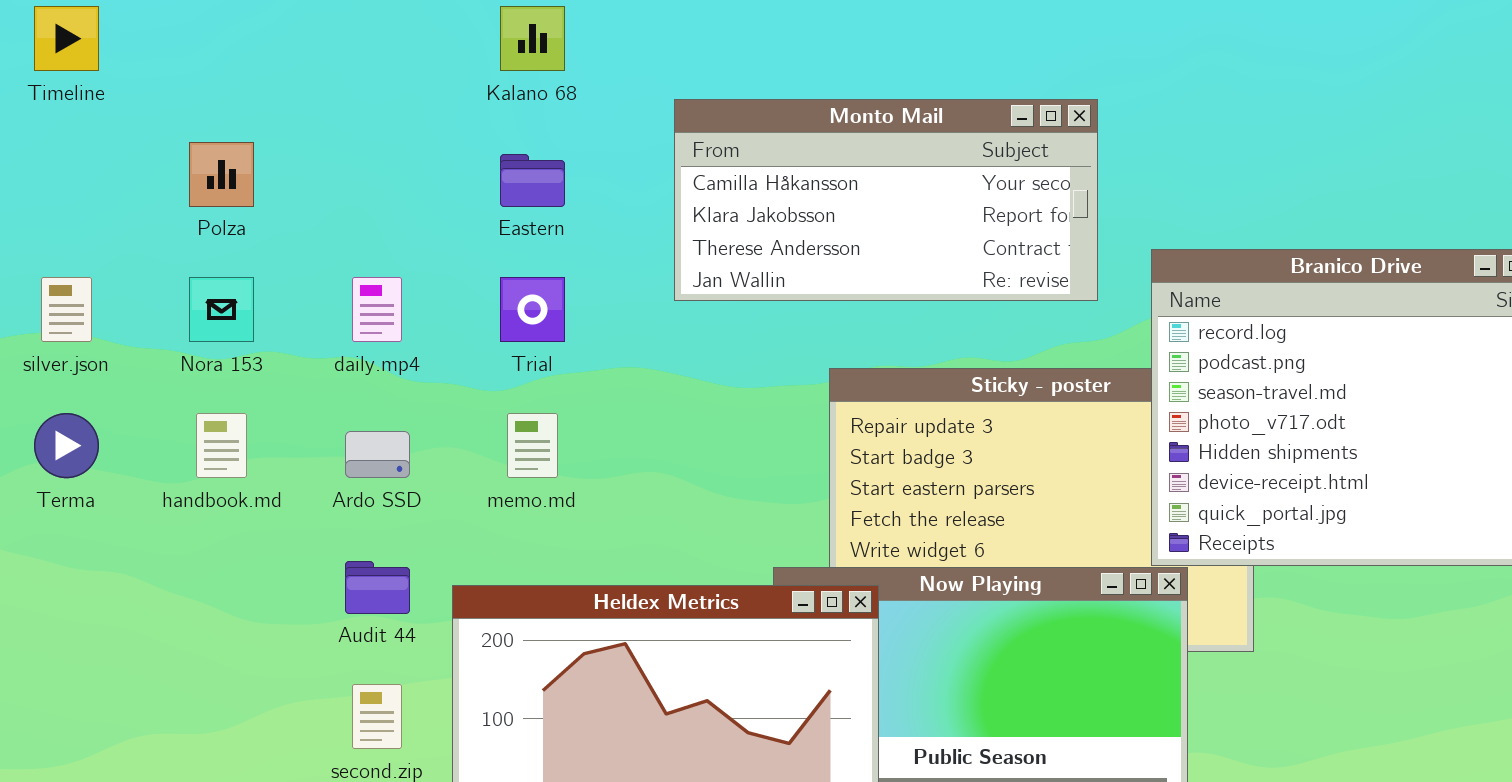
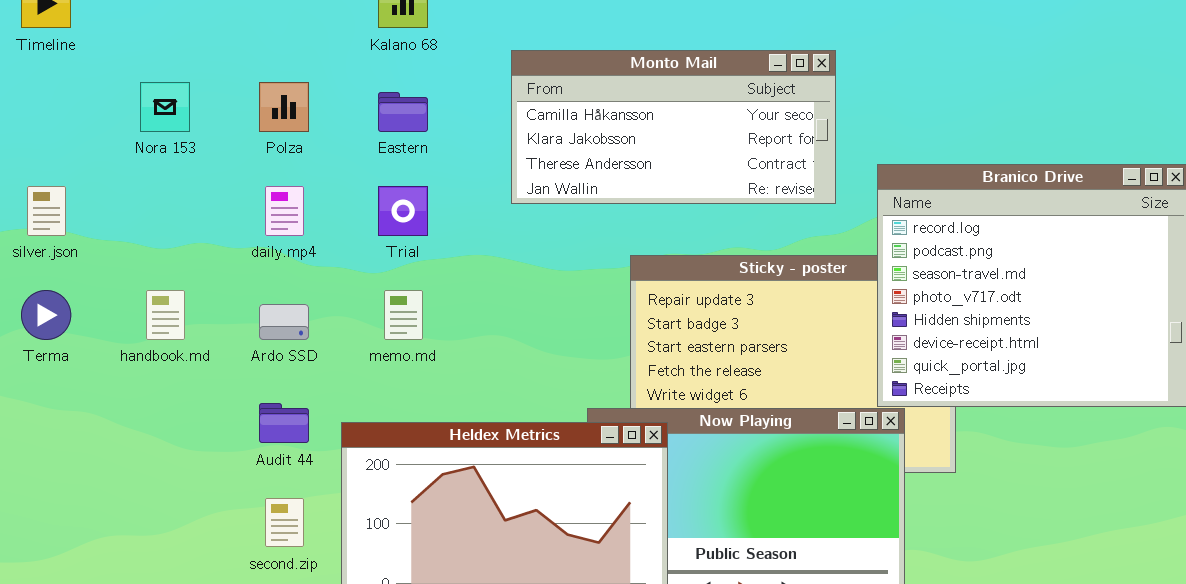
Polza: [189,142,254,207] -> [259,82,309,132], moved
Nora 153: [189,277,254,342] -> [140,82,190,132], moved

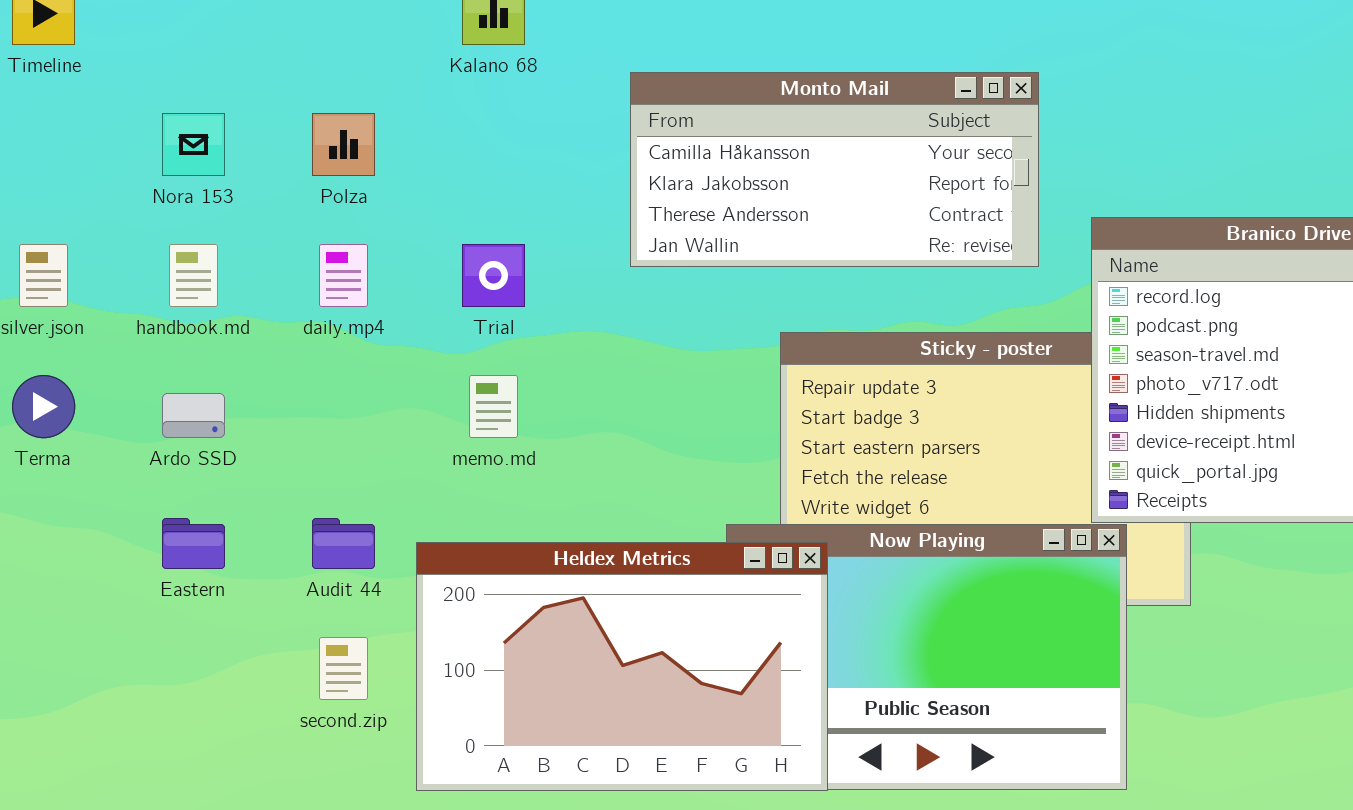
Eastern: [378,92,428,132] -> [162,518,225,569], moved
handbook.md: [146,290,185,340] -> [169,244,218,307], moved
Ardo SSD: [259,304,309,340] -> [162,393,225,438], moved

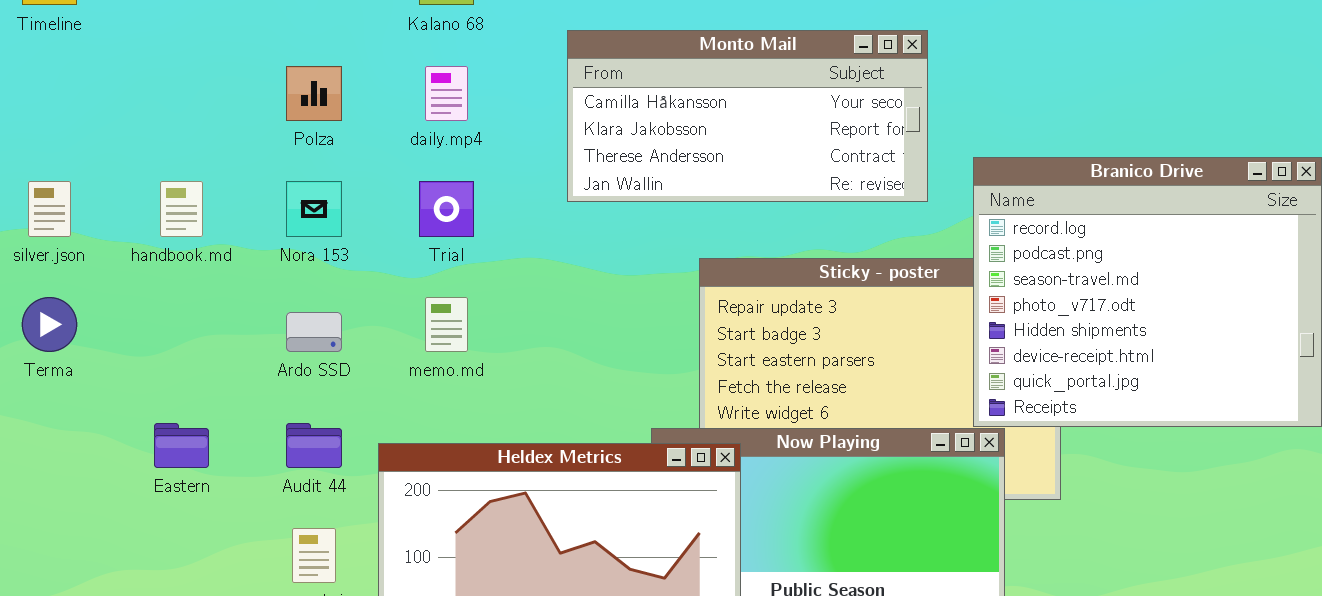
Nora 153: [162,113,225,176] -> [286,181,342,237], moved
daily.mp4: [319,244,368,307] -> [425,66,468,121], moved
Ardo SSD: [162,393,225,438] -> [286,312,342,352], moved

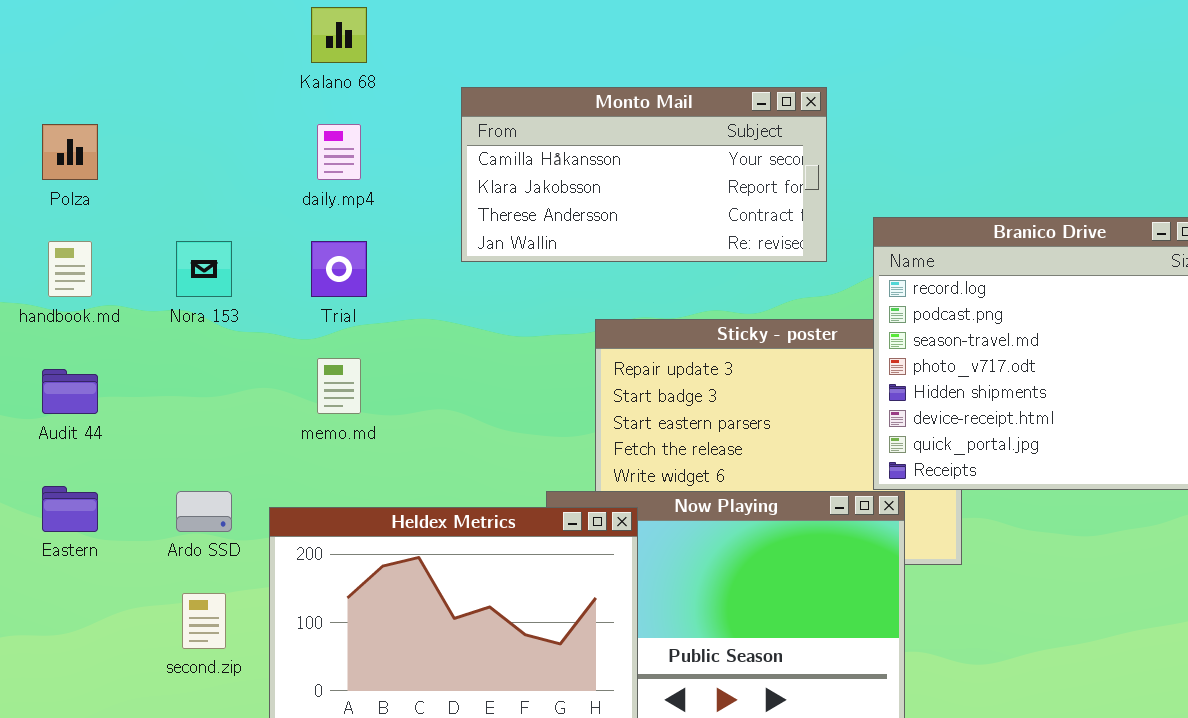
Polza: [286,66,342,121] -> [42,124,98,180], moved
Ardo SSD: [286,312,342,352] -> [176,491,232,532], moved
Audit 44: [286,423,342,468] -> [42,369,98,414], moved

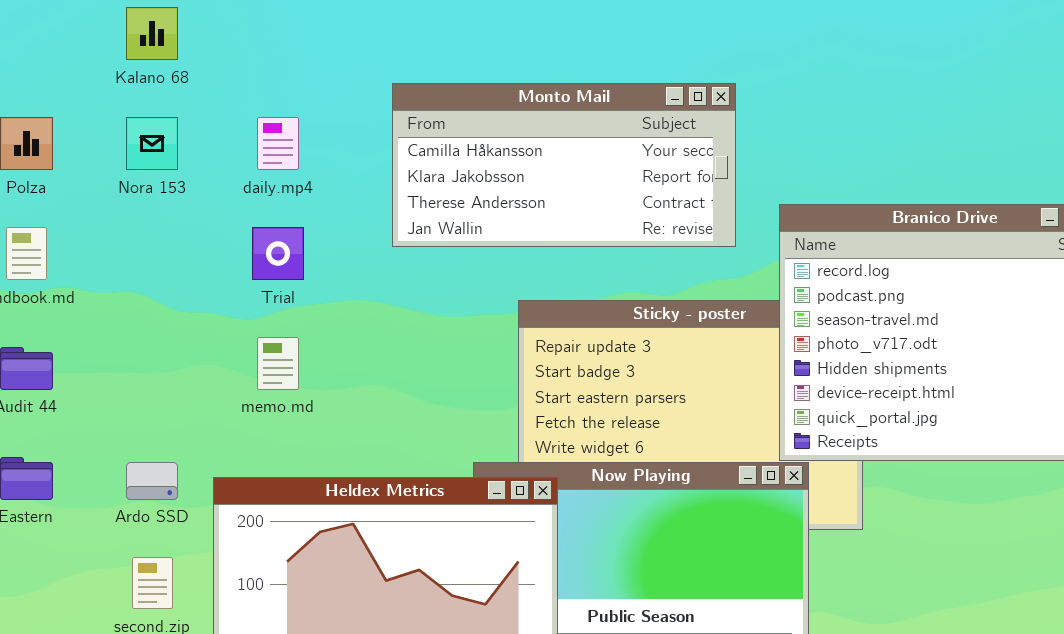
Kalano 68: [311,7,367,63] -> [126,7,178,60], moved
Nora 153: [176,241,232,297] -> [126,117,178,170], moved

